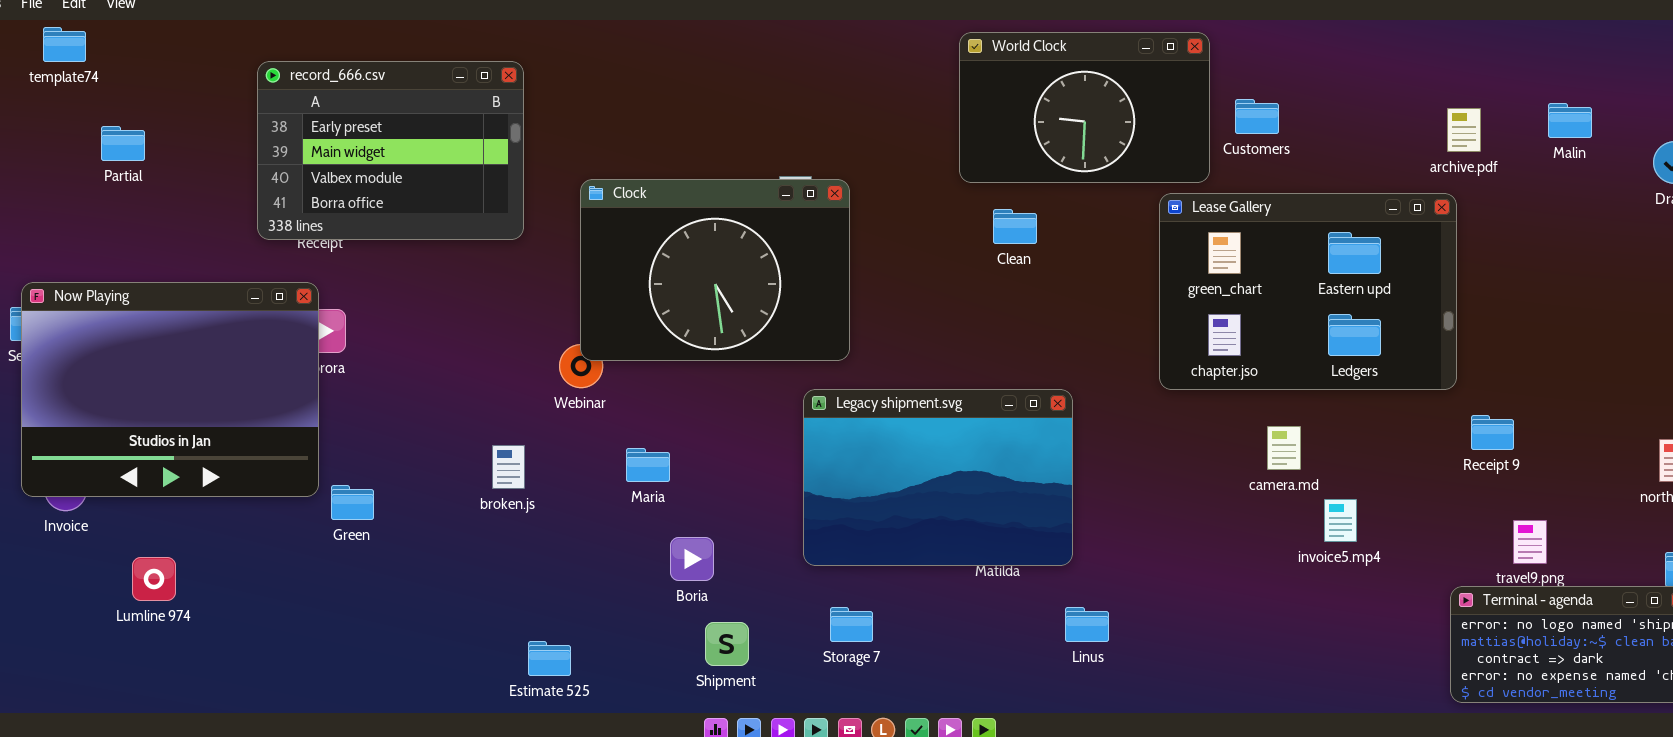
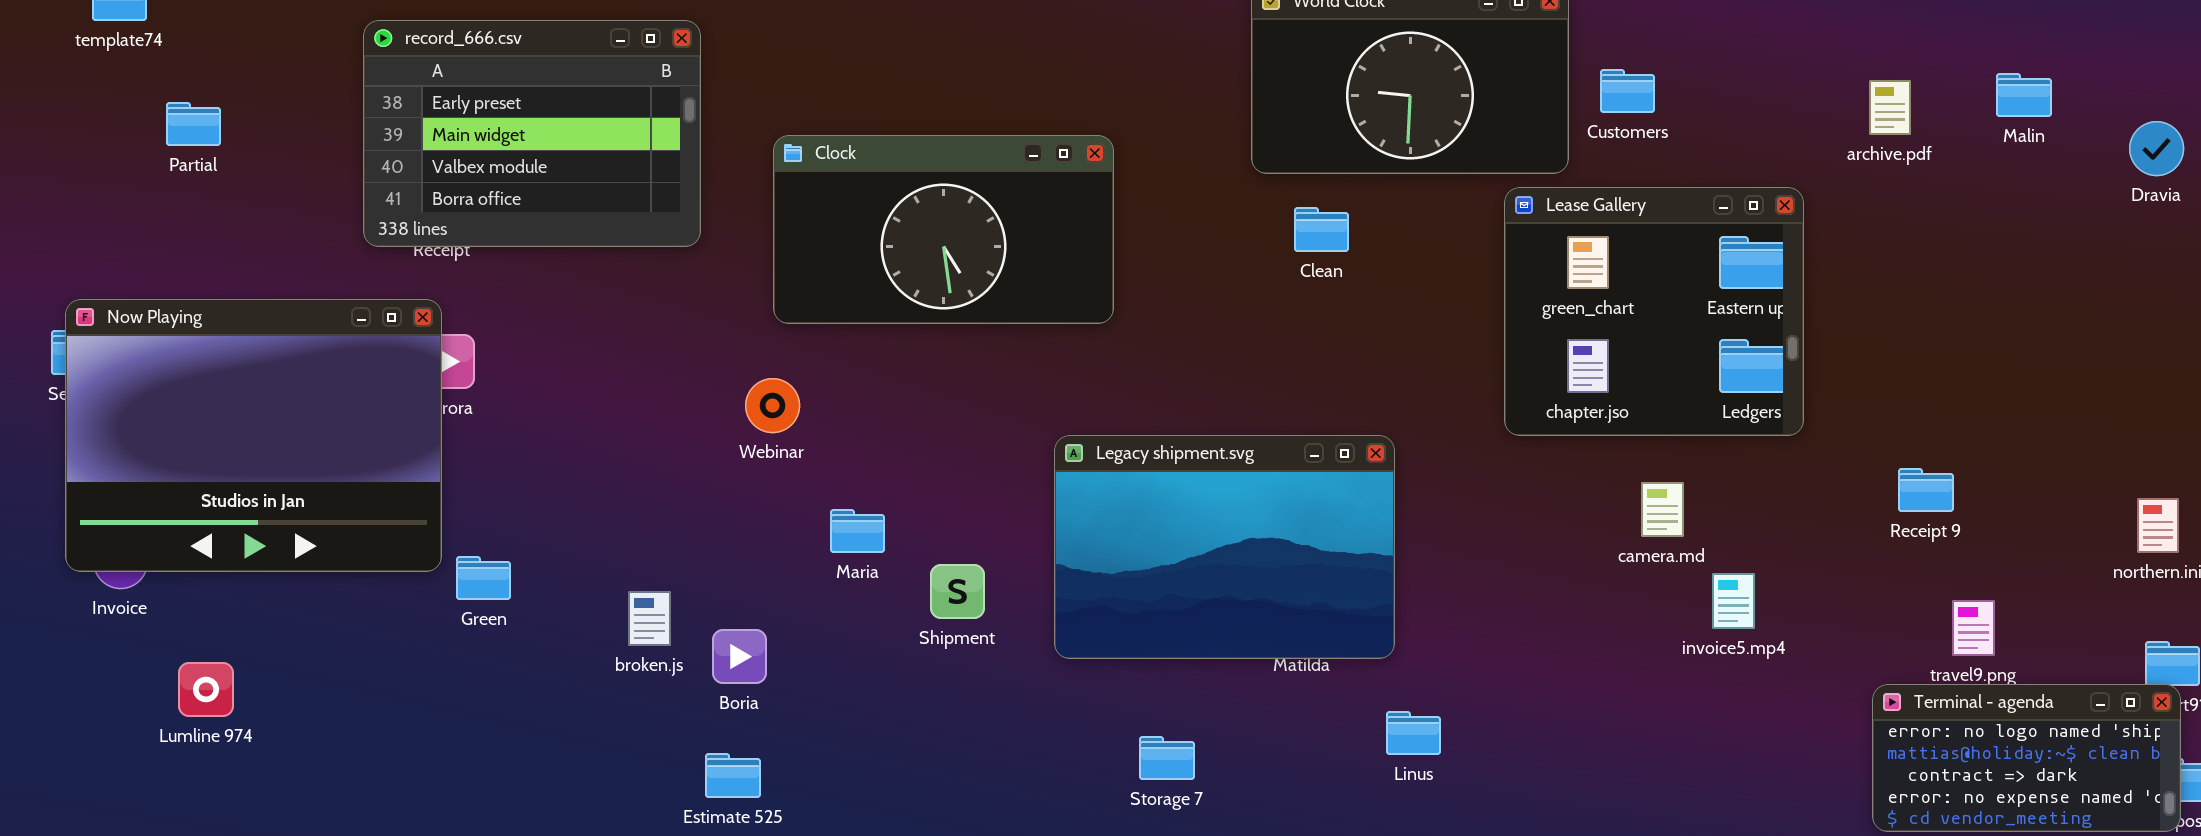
Clock: [580,179,850,361] -> [773,135,1114,324], moved, resized
Lease Gallery: [1159,193,1457,390] -> [1504,187,1804,436], resized
broken.js: [492,445,525,489] -> [628,591,671,646], moved
Boria: [670,537,714,581] -> [712,629,767,684], moved
Lumline 974: [132,557,176,601] -> [178,662,234,717], moved
Storage 7: [830,607,873,642] -> [1139,736,1195,780], moved
Shipment: [705,622,749,666] -> [930,564,985,619], moved

